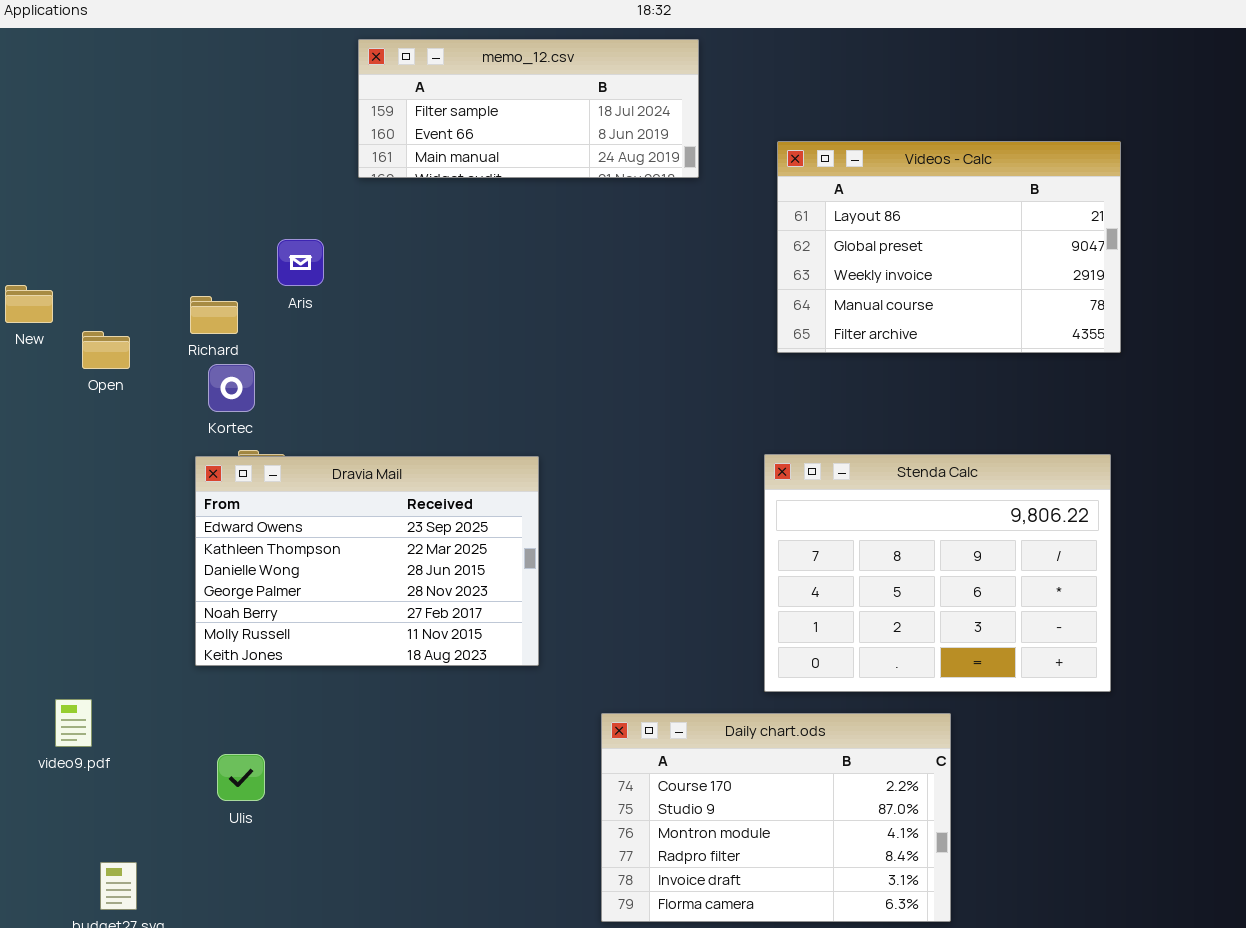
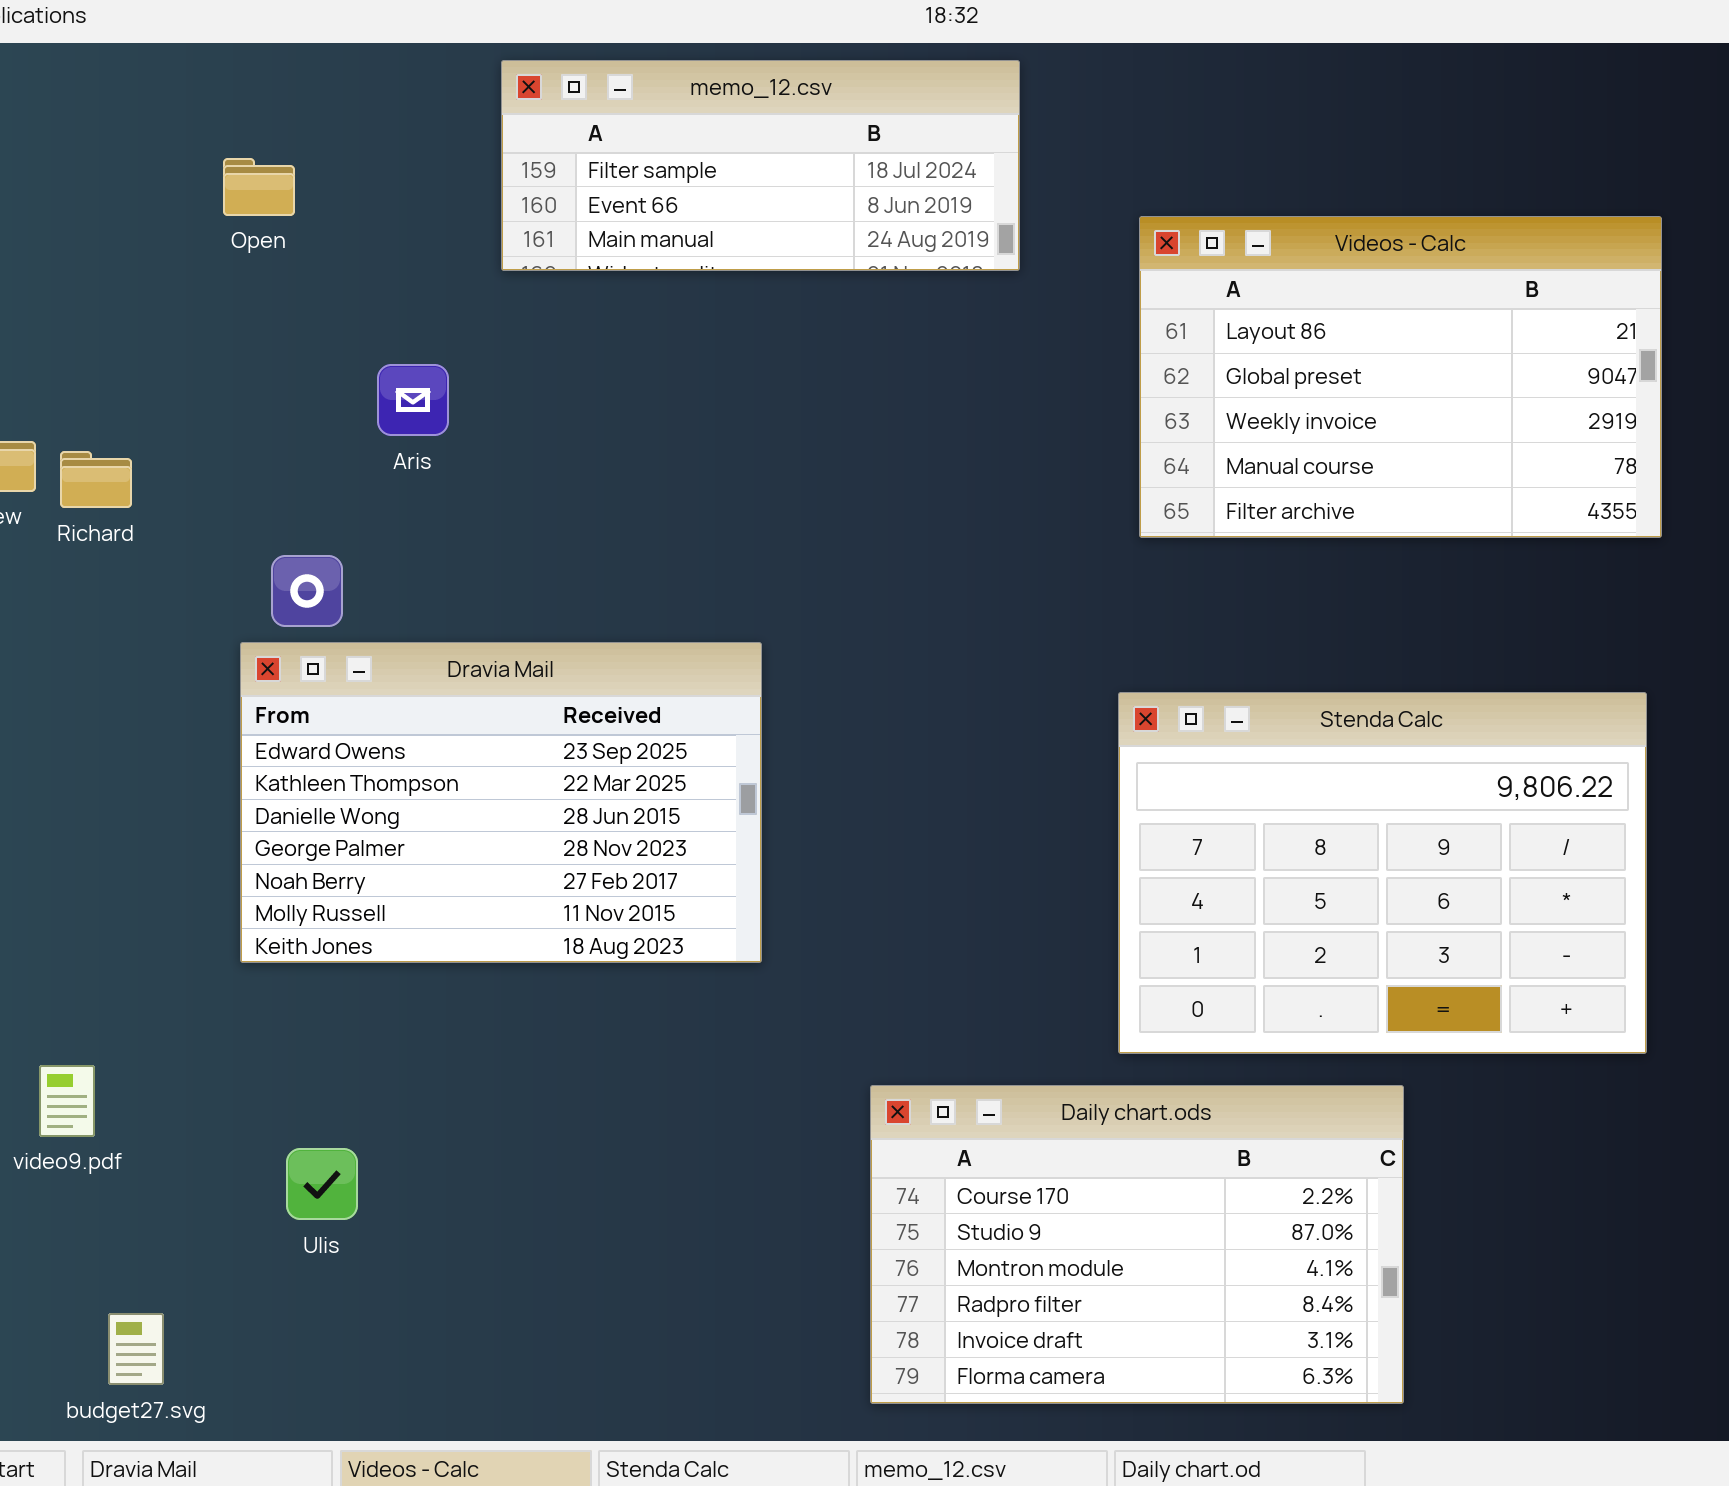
Richard: [190,296,238,334] -> [60,451,132,508], moved
Open: [82,331,130,369] -> [223,158,295,216], moved
Dravia Mail: [195,456,539,666] -> [240,642,762,963], moved

